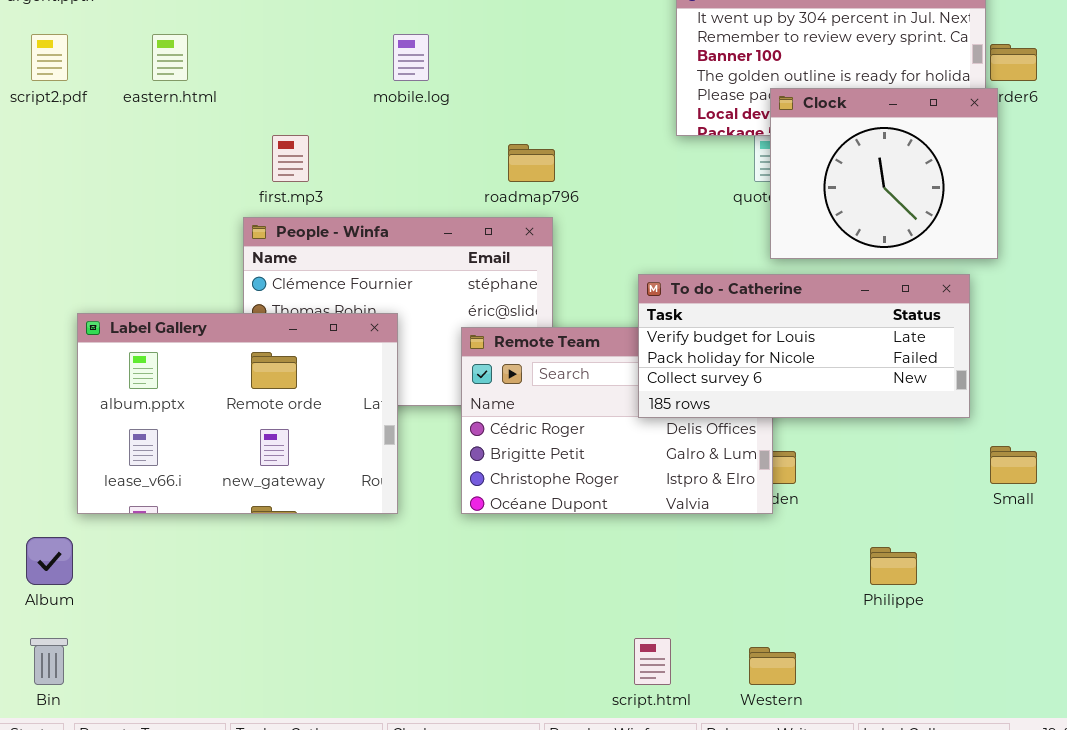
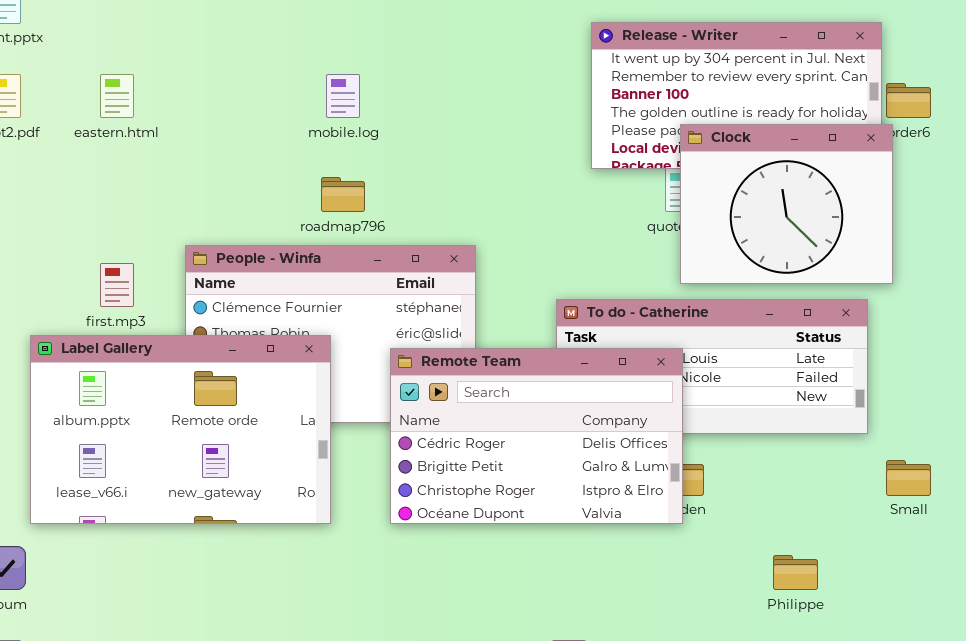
first.mp3: [272,135,309,182] -> [100,263,134,307], moved
roadmap796: [508,144,555,182] -> [321,177,365,212], moved
Remote Team: [461,327,773,514] -> [390,348,683,524], raised

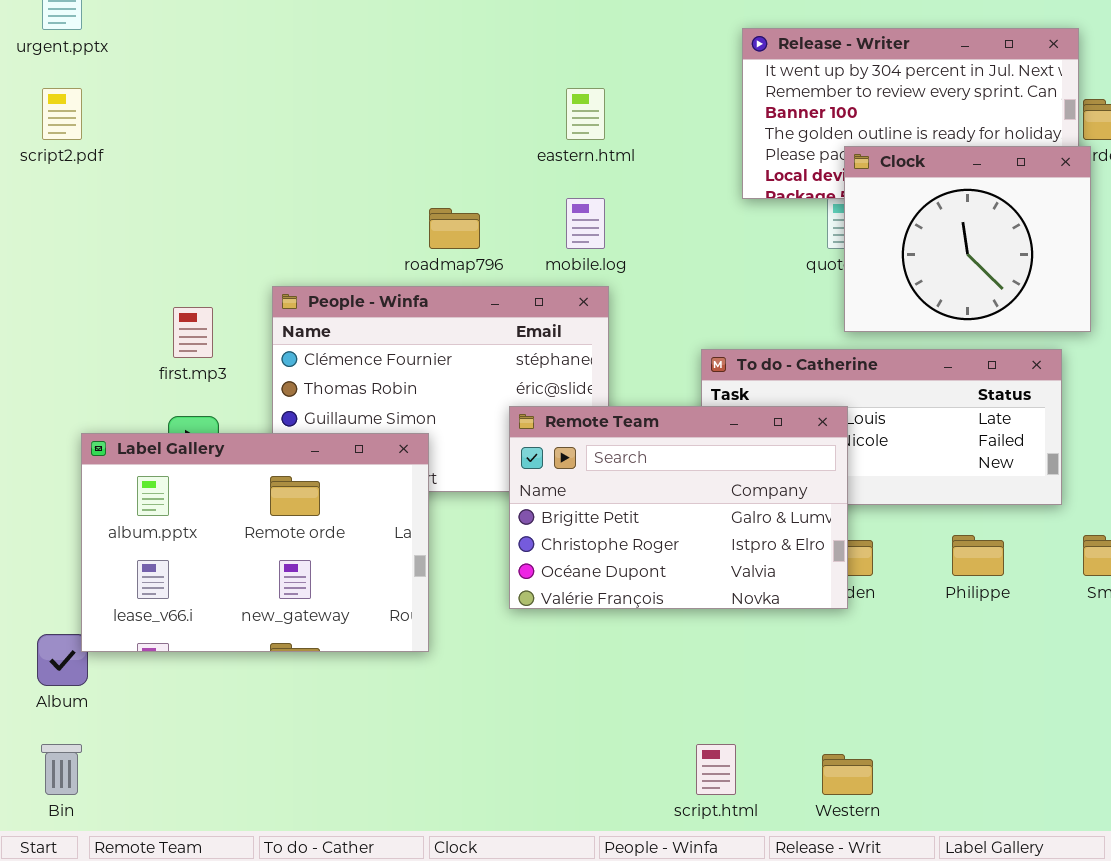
eastern.html: [100,74,134,118] -> [566,88,605,140], moved
mobile.log: [326,74,360,118] -> [566,198,605,249], moved
Label Gallery: [30,335,331,524] -> [81,433,429,652], moved
Remote Team: [390,348,683,524] -> [509,406,848,609], scrolled down 1 row
Philippe: [773,555,818,590] -> [952,535,1004,576], moved

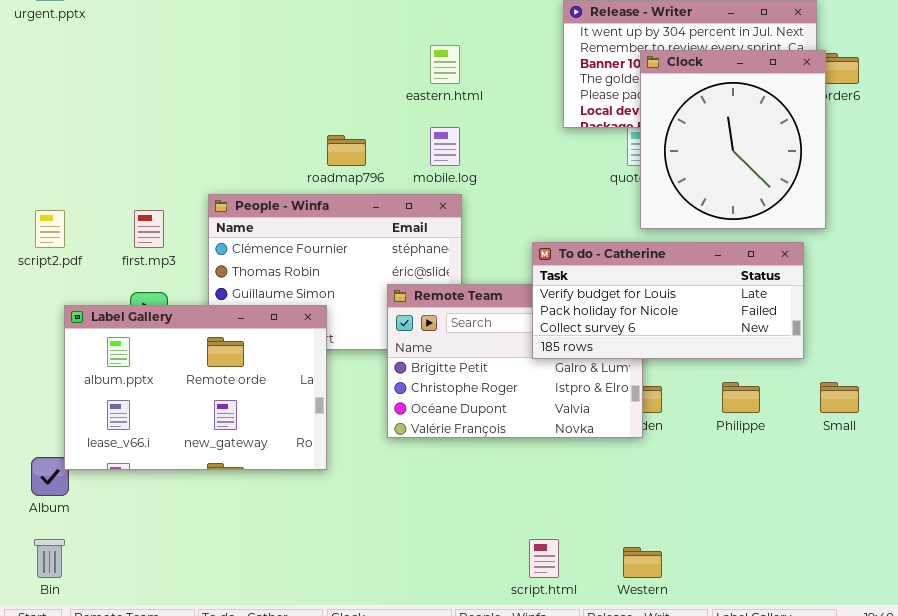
script2.pdf: [42,88,82,140] -> [35,210,65,248], moved
Clock: [844,146,1091,332] -> [640,50,826,229], resized
To do - Catherine: [701,349,1062,505] -> [532,242,804,359], raised

